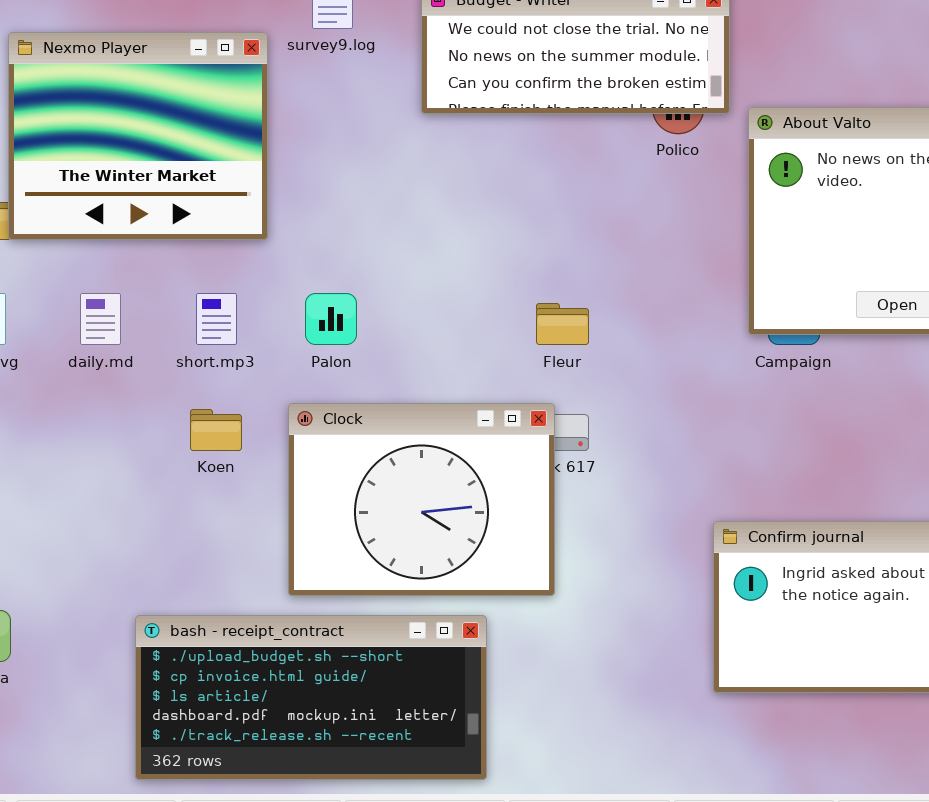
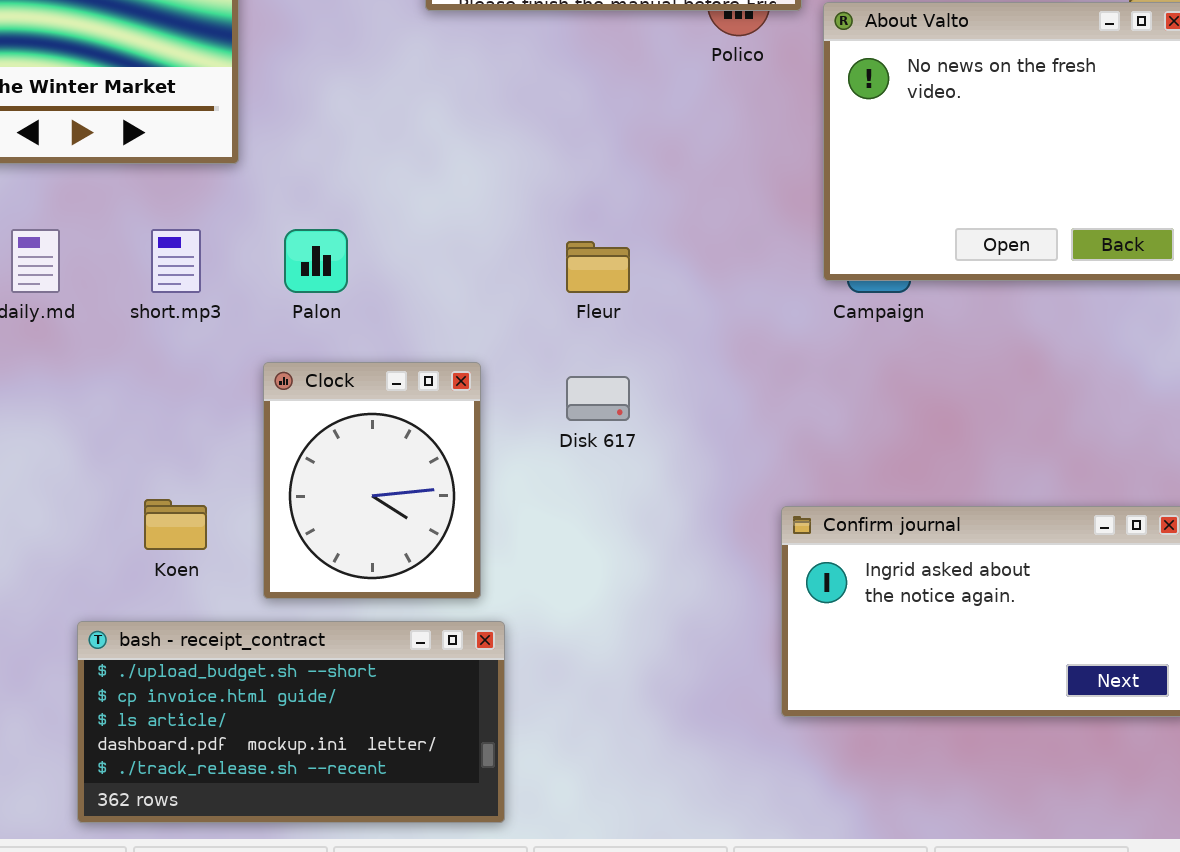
Clock: [288,403,555,596] -> [263,362,481,599], resized
Koen: [190,409,242,451] -> [144,499,207,550], moved

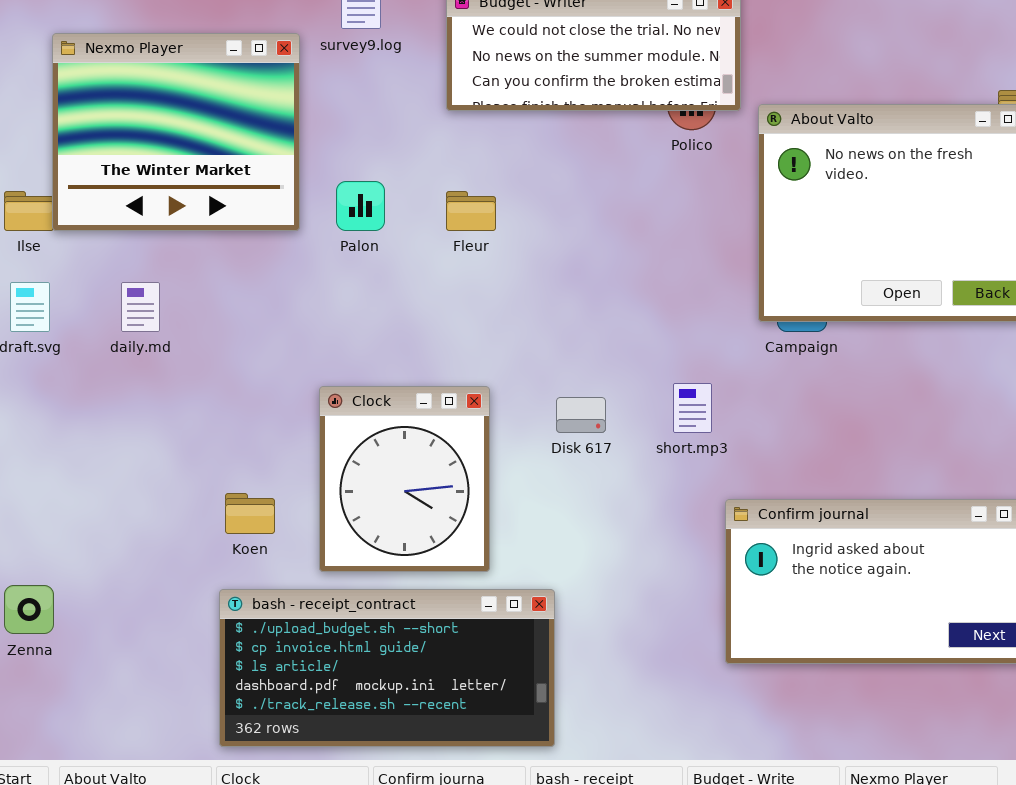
short.mp3: [151,229,201,293] -> [673,383,712,433], moved
Palon: [284,229,348,293] -> [336,181,385,231], moved
Fleur: [566,241,630,293] -> [446,191,496,231], moved
bash - receipt_contract: [77,621,505,823] -> [219,589,555,747], moved

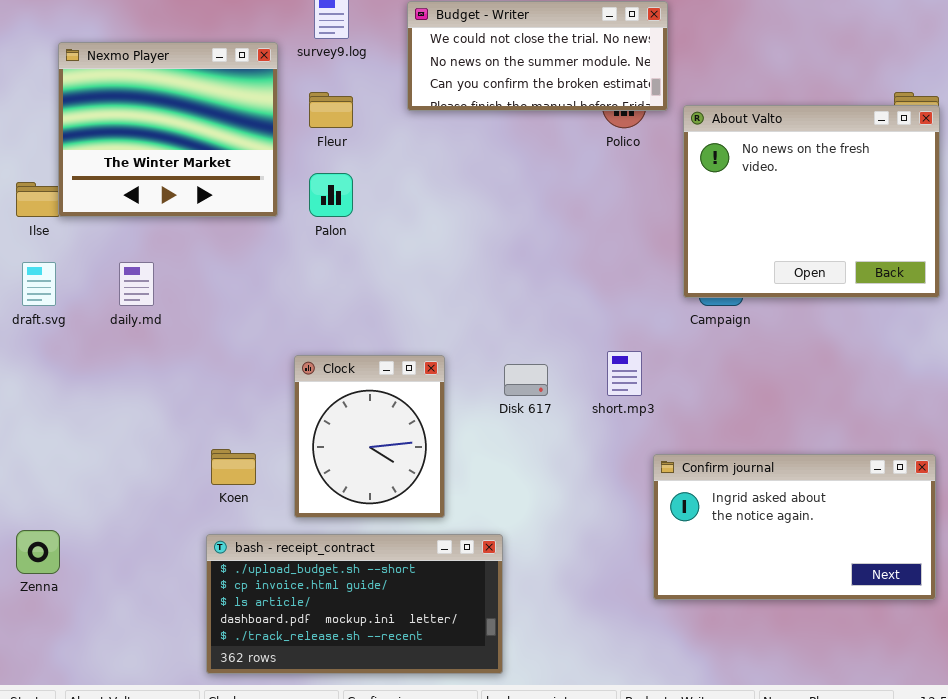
Fleur: [446,191,496,231] -> [309,92,353,128], moved

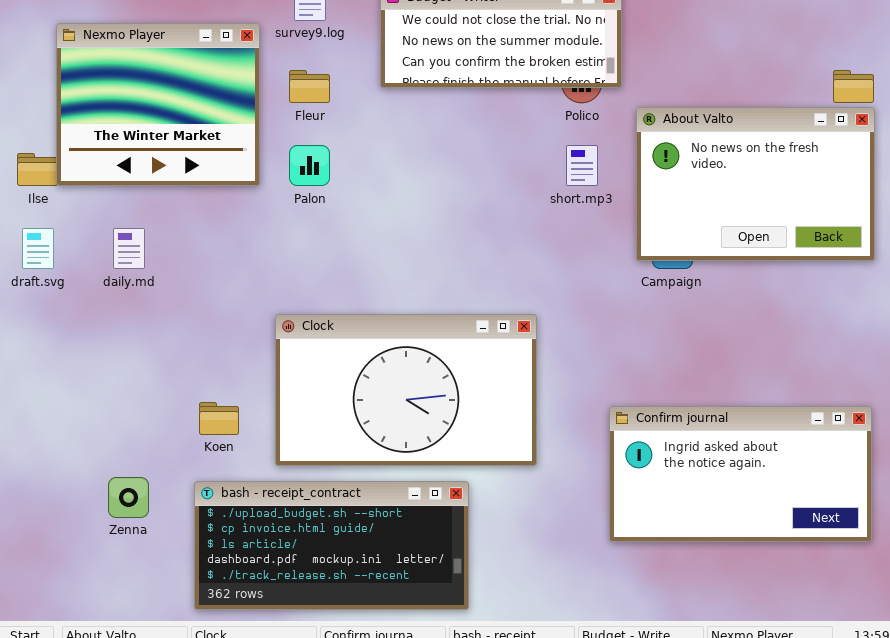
About Valto: [683,105,940,298] -> [636,107,875,261], resized
short.mp3: [607,351,642,396] -> [566,145,598,186], moved
Clock: [294,355,445,518] -> [275,314,537,466], resized
Zenna: [16,530,60,574] -> [108,477,149,518], moved

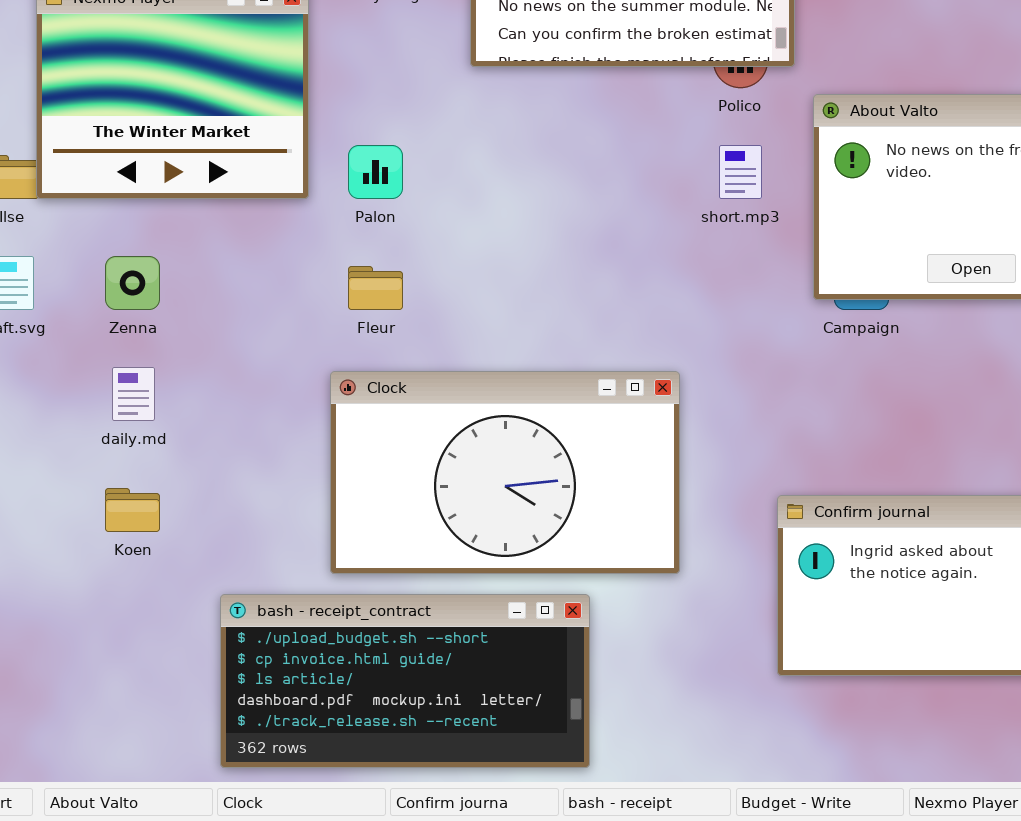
Fleur: [289,70,330,103] -> [348,266,403,310], moved
daily.md: [113,228,145,269] -> [112,367,155,421], moved
Koen: [199,402,239,435] -> [105,488,160,532], moved
Zenna: [108,477,149,518] -> [105,256,160,310], moved

